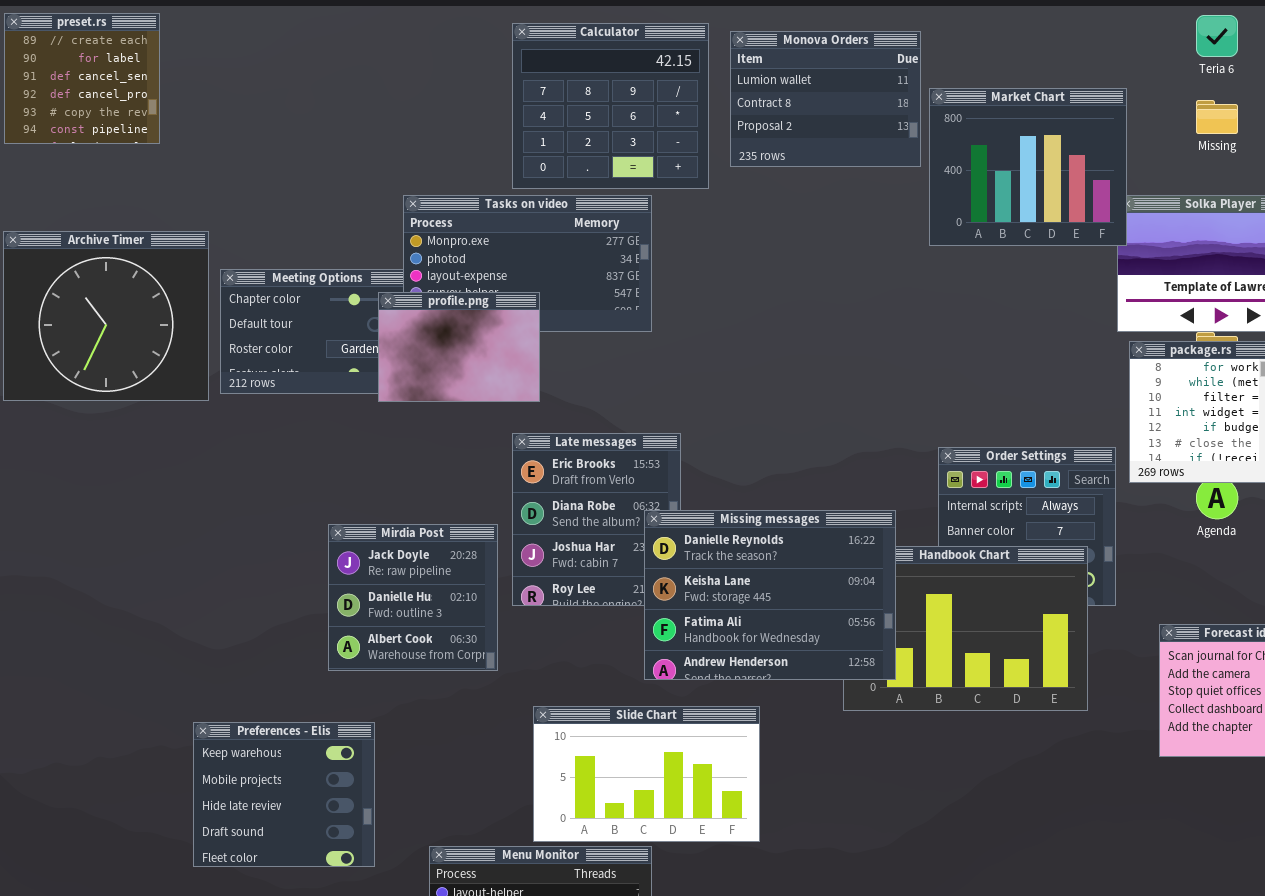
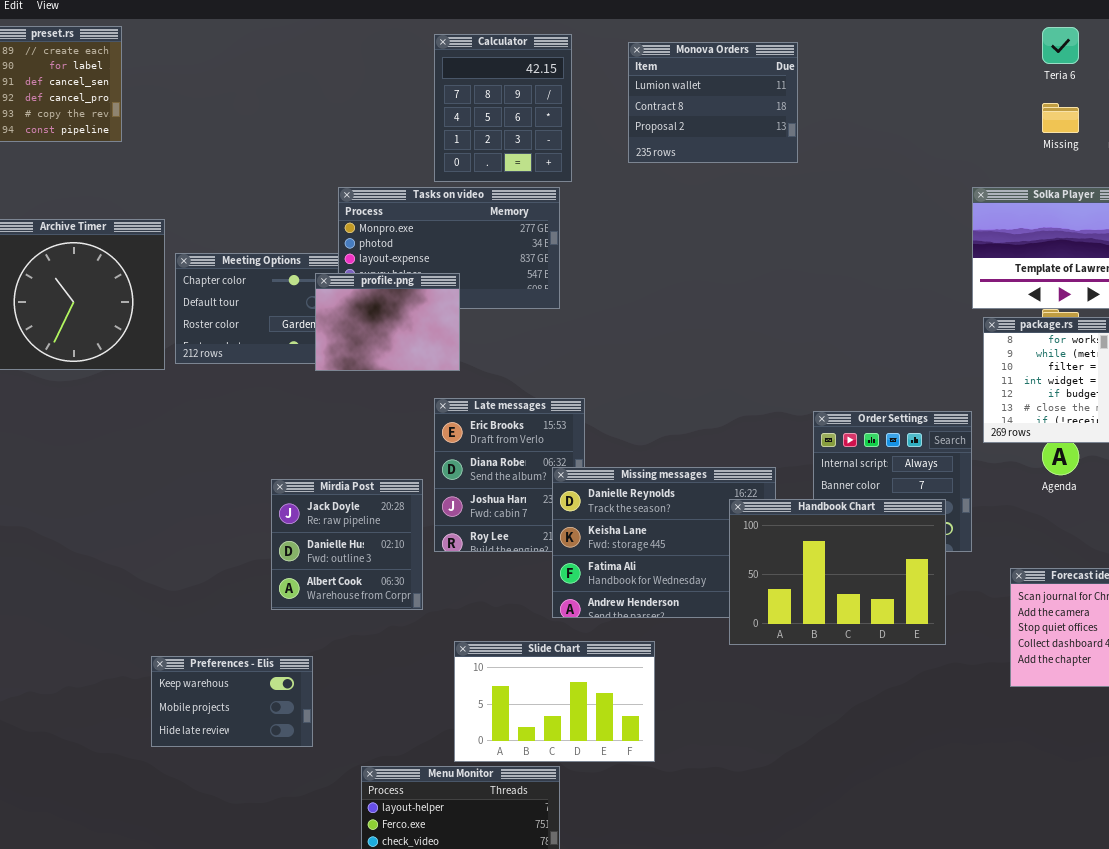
Calculator: [512,23,709,189] -> [434,34,572,182], resized
Market Chart: [929,88,1127,246] -> none, closed
Handbook Chart: [843,546,1088,711] -> [729,499,946,645], raised
Preferences - Elis: [193,722,375,867] -> [151,656,313,747], resized

